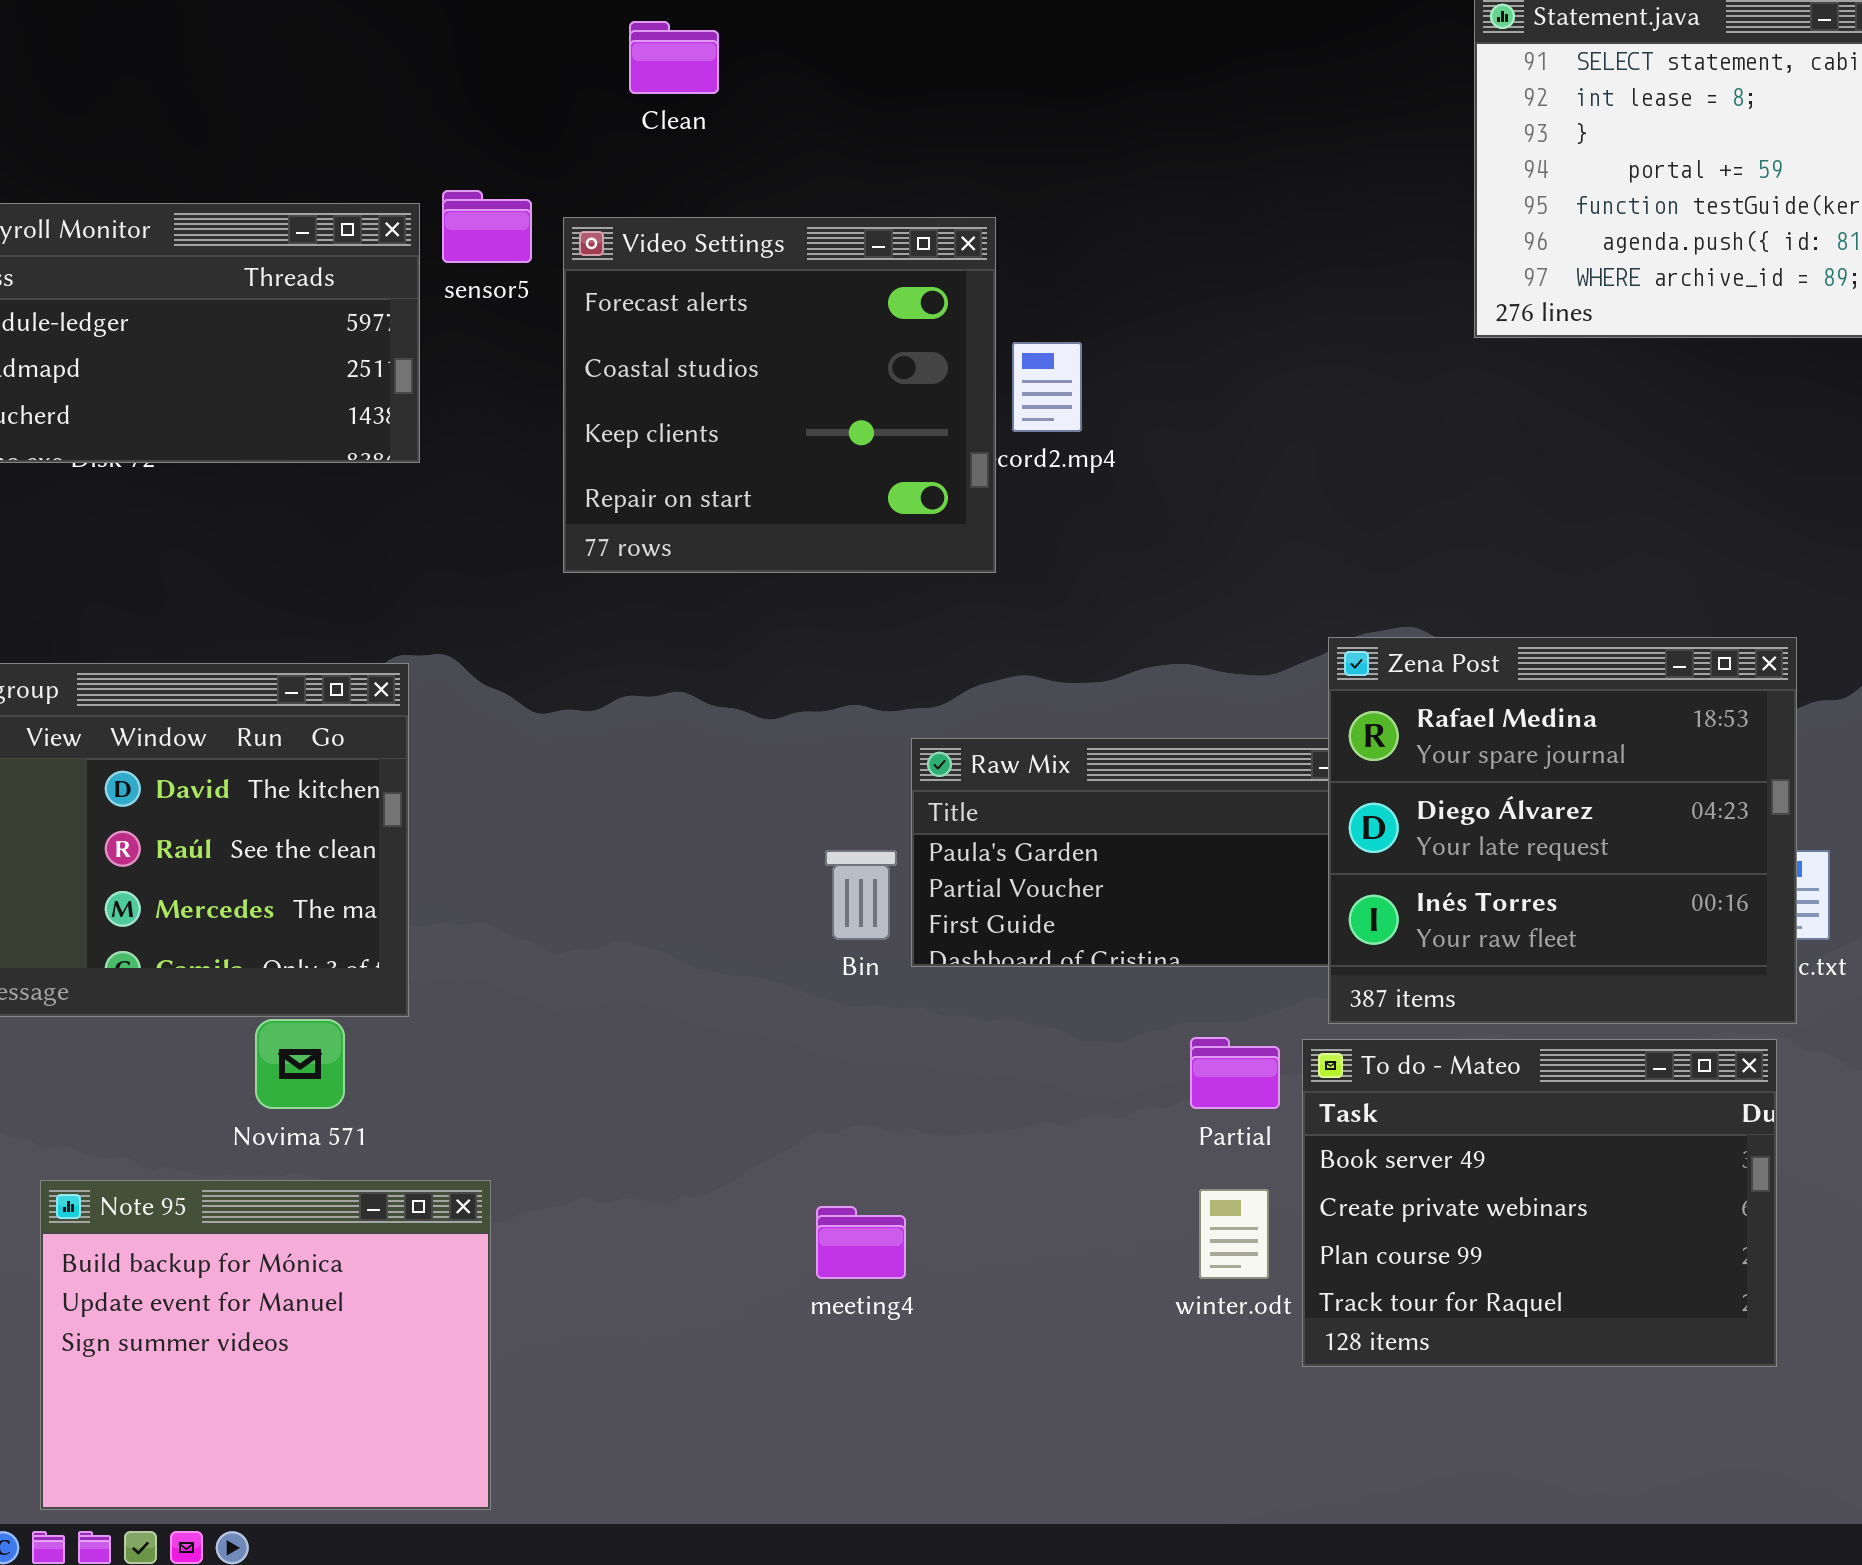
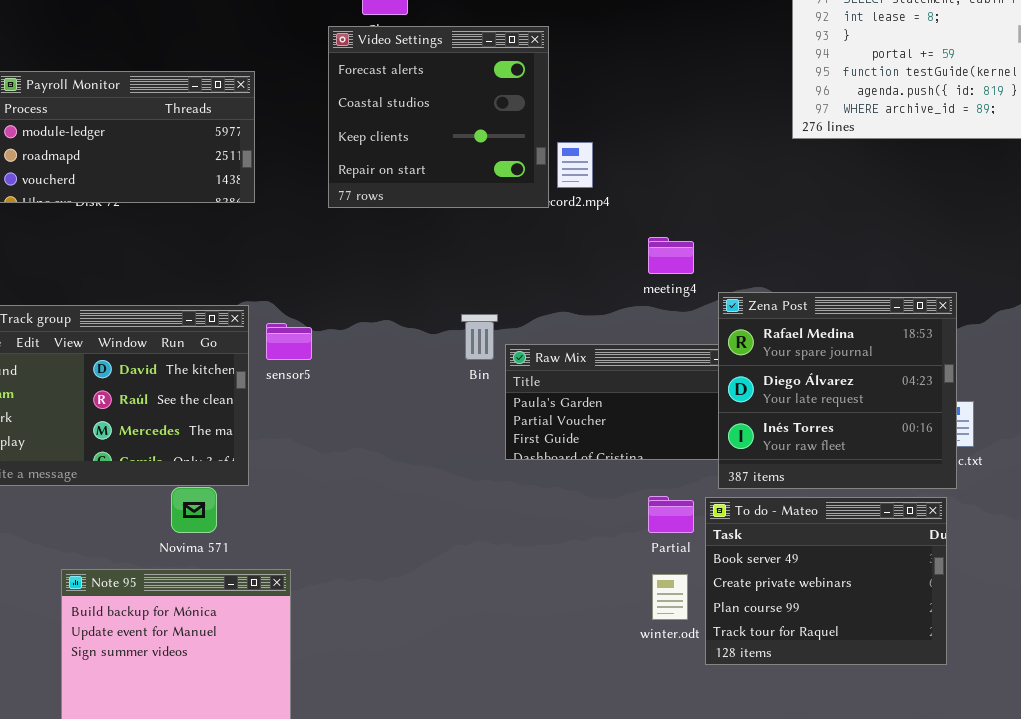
sensor5: [442,190,532,263] -> [266,323,312,360], moved
Video Settings: [563,217,996,573] -> [328,26,549,208], moved
Bin: [825,850,897,940] -> [461,314,498,360], moved
meeting4: [816,1206,906,1279] -> [648,237,694,274], moved

